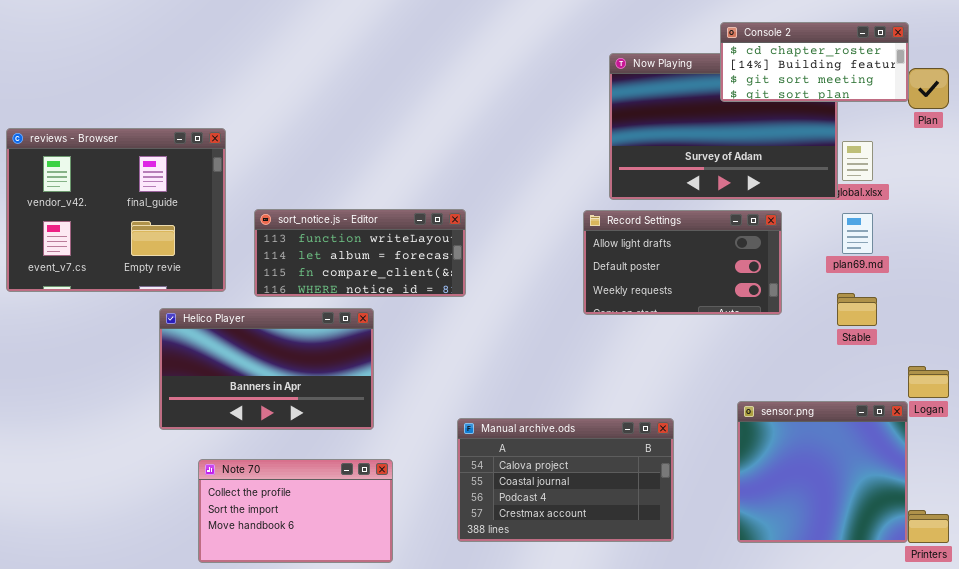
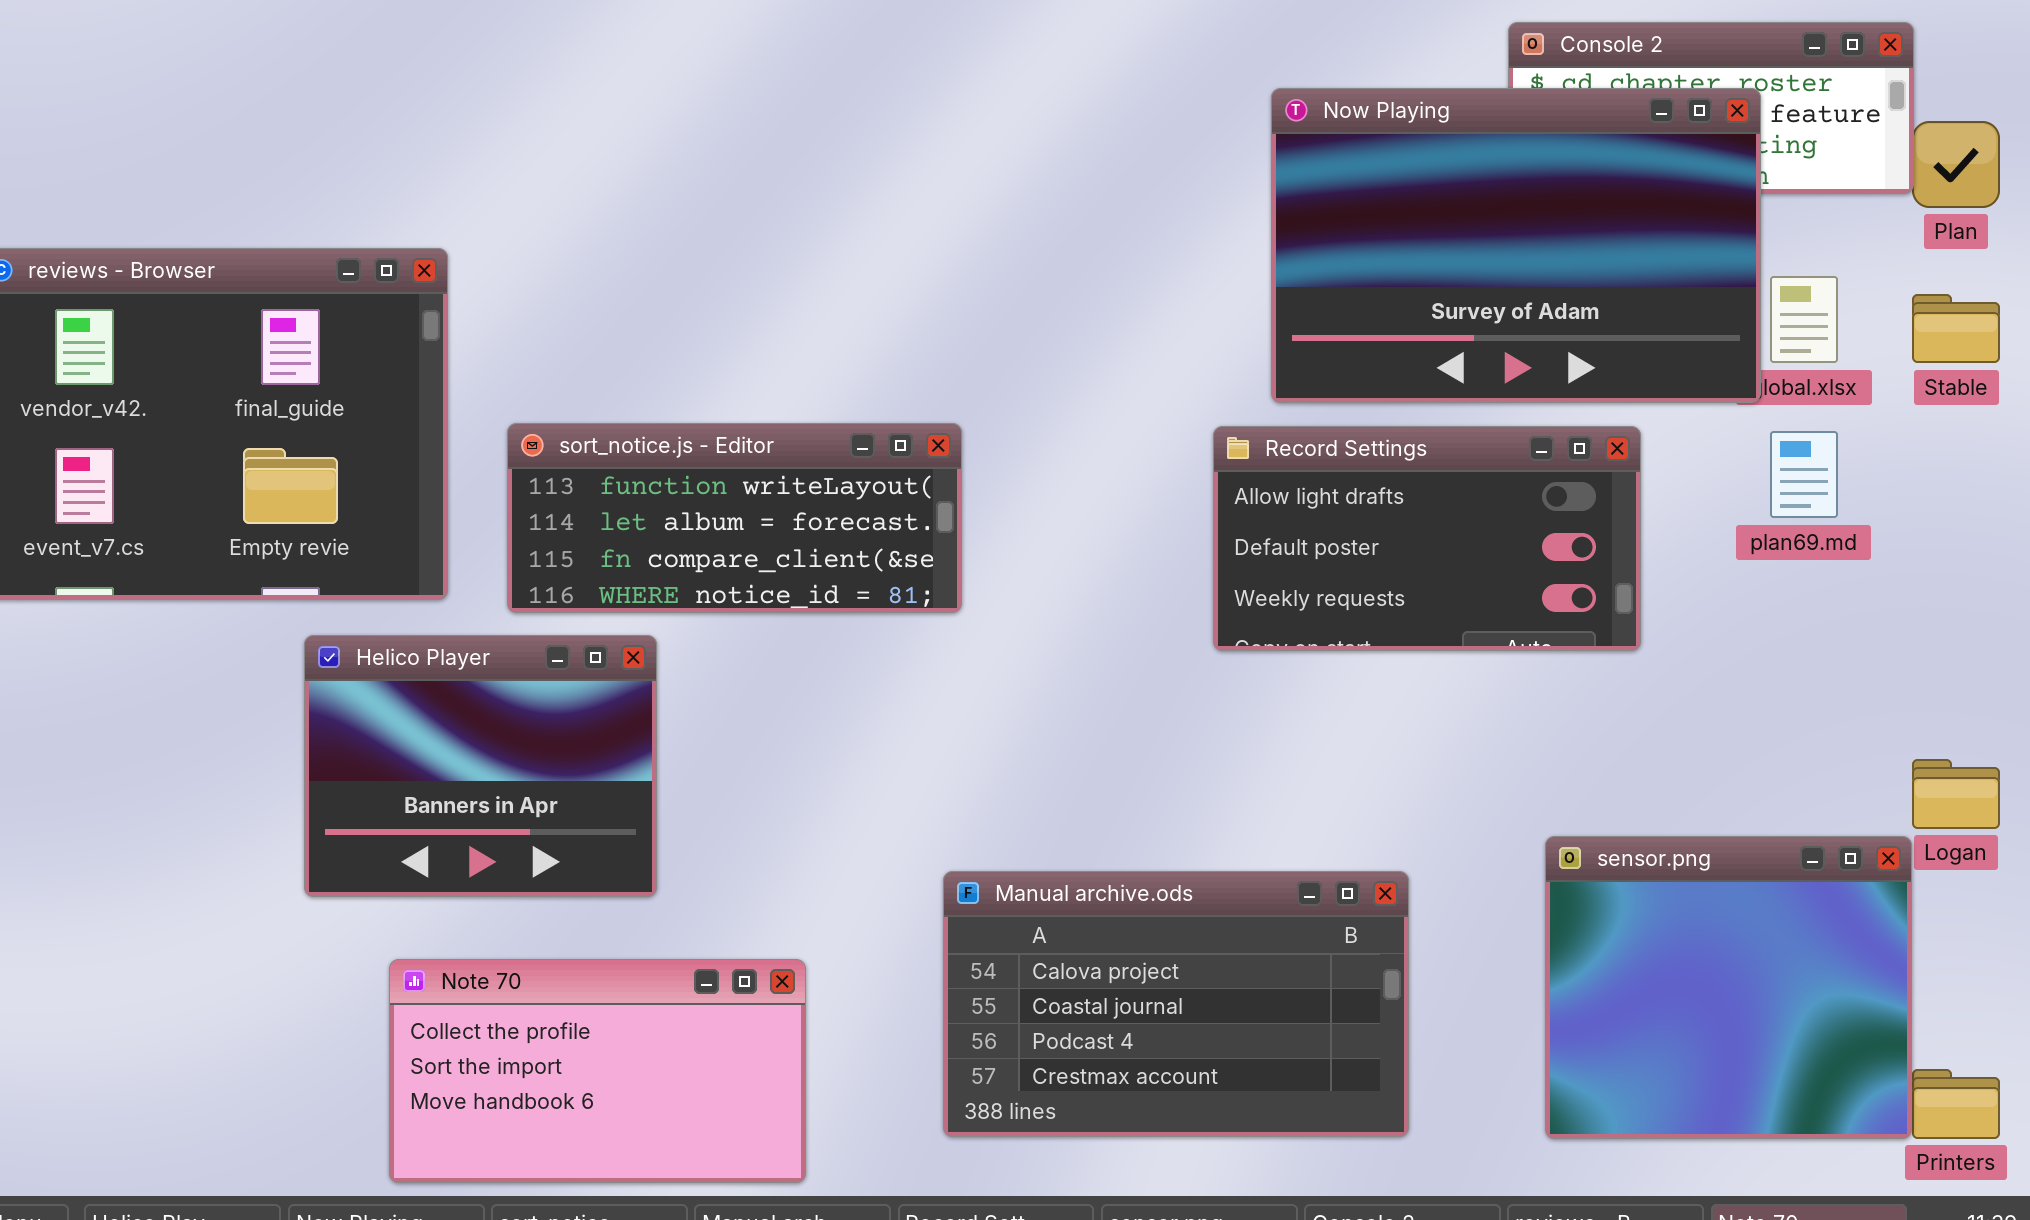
Now Playing: [609,53,838,200] -> [1271,88,1761,403], raised
Stable: [837,293,877,326] -> [1912,294,2000,363], moved
Helico Player: [159,308,374,430] -> [304,635,657,897], resized

